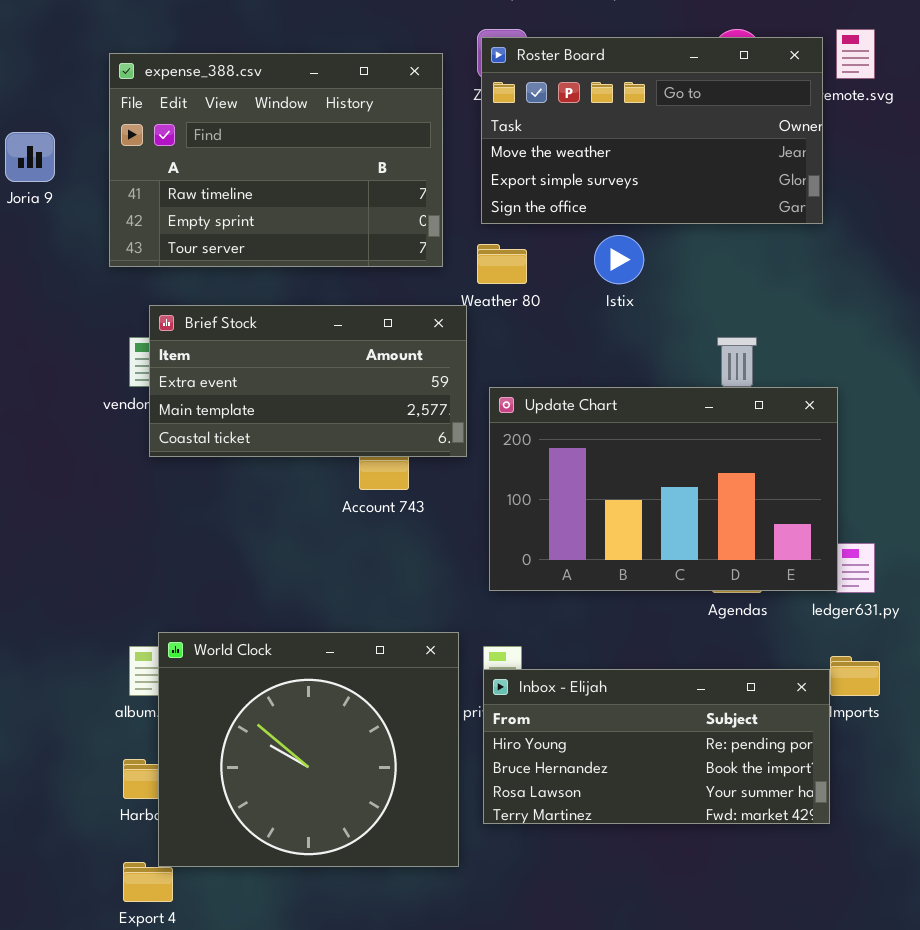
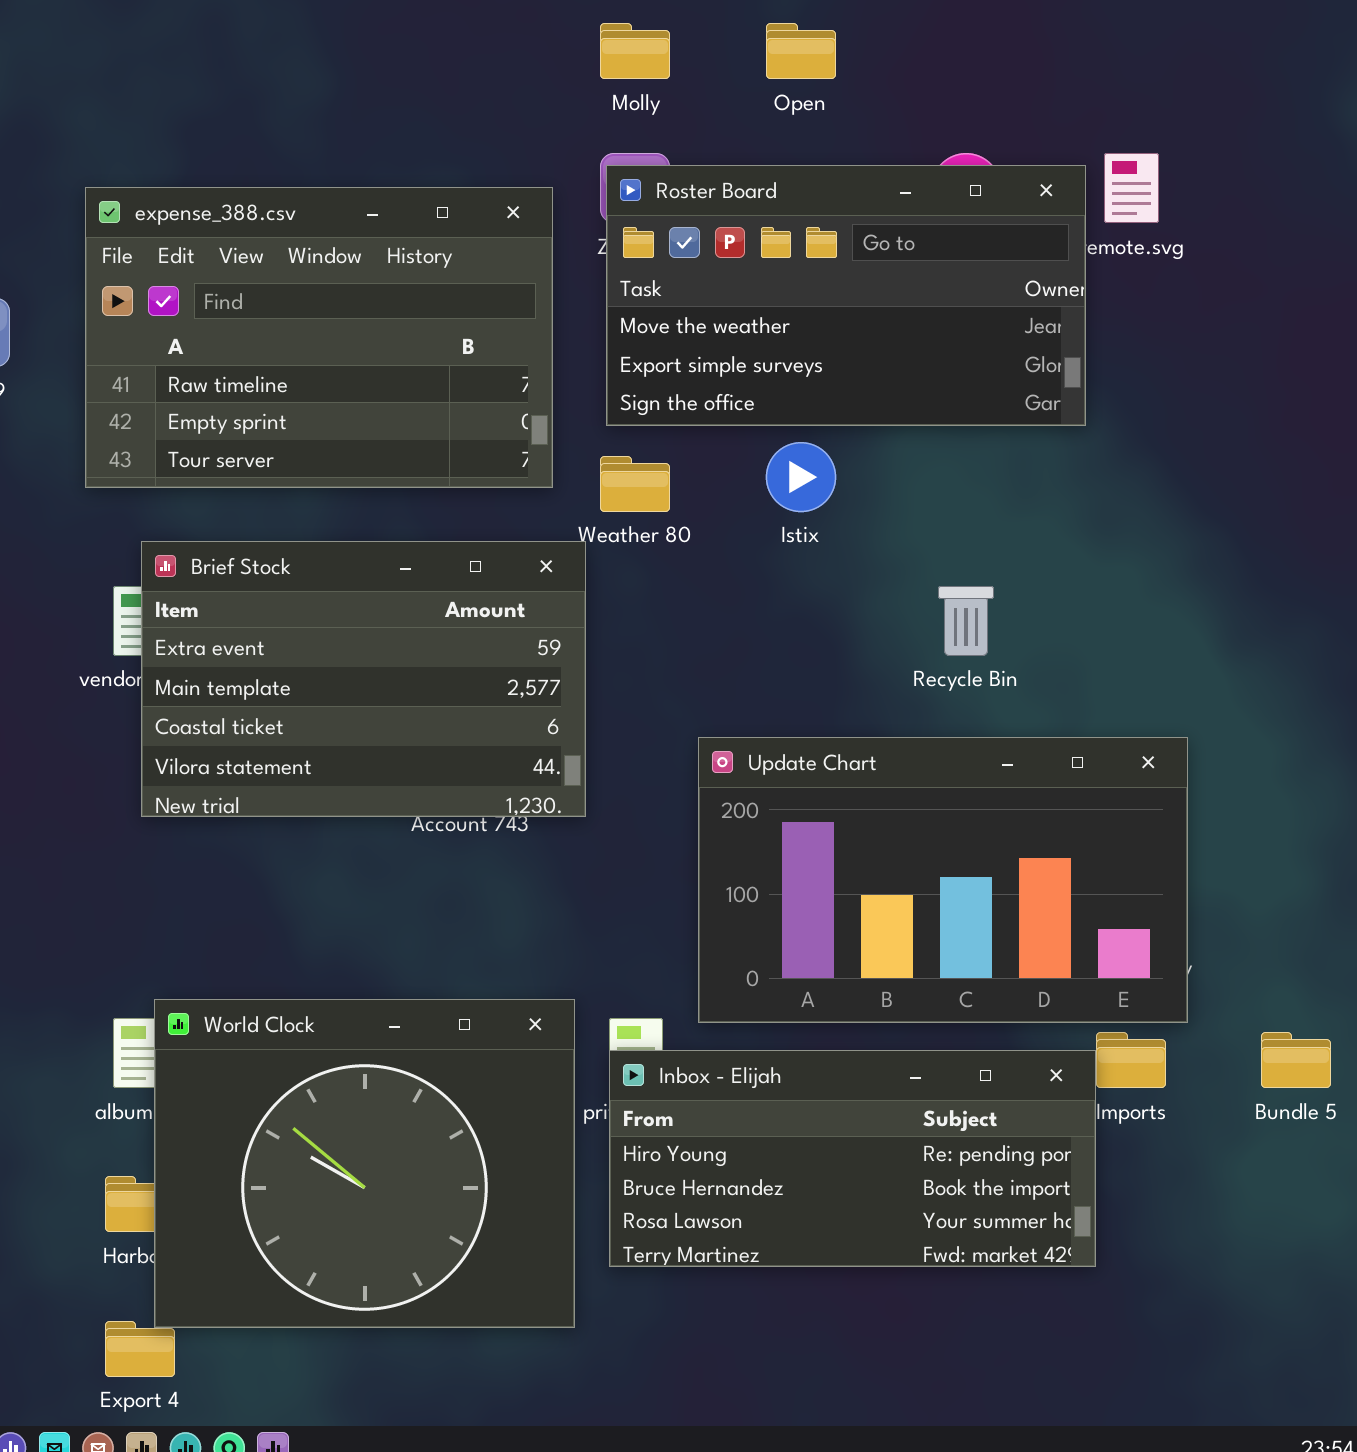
Brief Stock: [149,305,467,457] -> [141,541,586,817], resized
Update Chart: [489,387,838,591] -> [698,737,1188,1023], moved

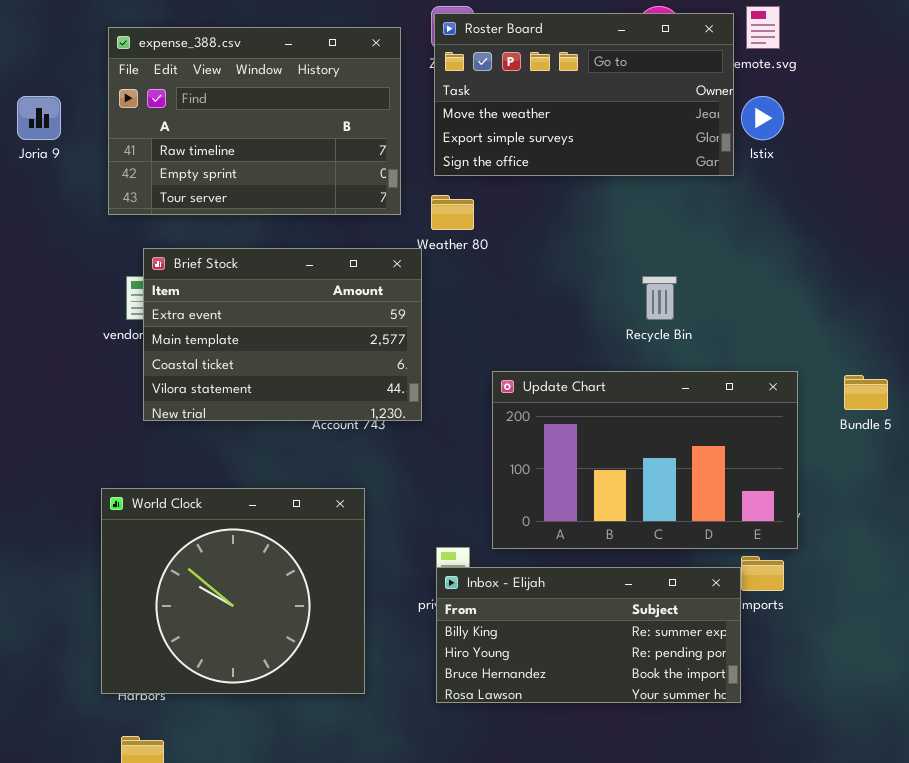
Istix: [766,442,836,512] -> [741,96,784,140], moved
World Clock: [154,999,575,1328] -> [101,488,365,694], moved
Bundle 5: [1261,1032,1331,1088] -> [844,375,888,410], moved
Inbox - Elijah: [609,1050,1096,1267] -> [436,567,741,703], scrolled up 1 row

